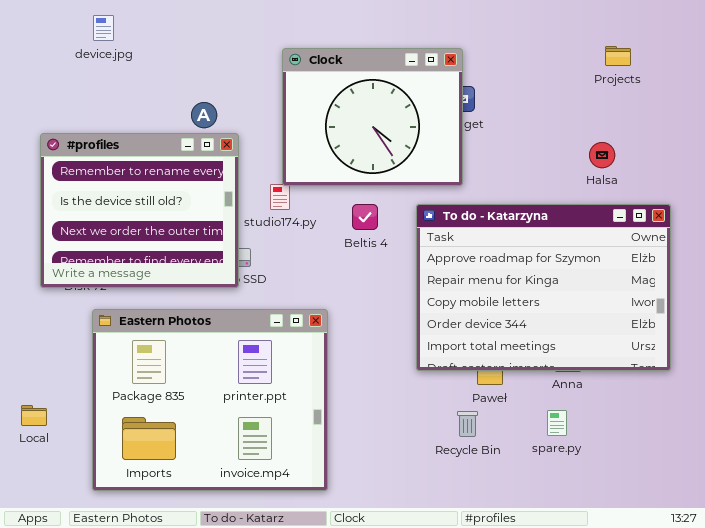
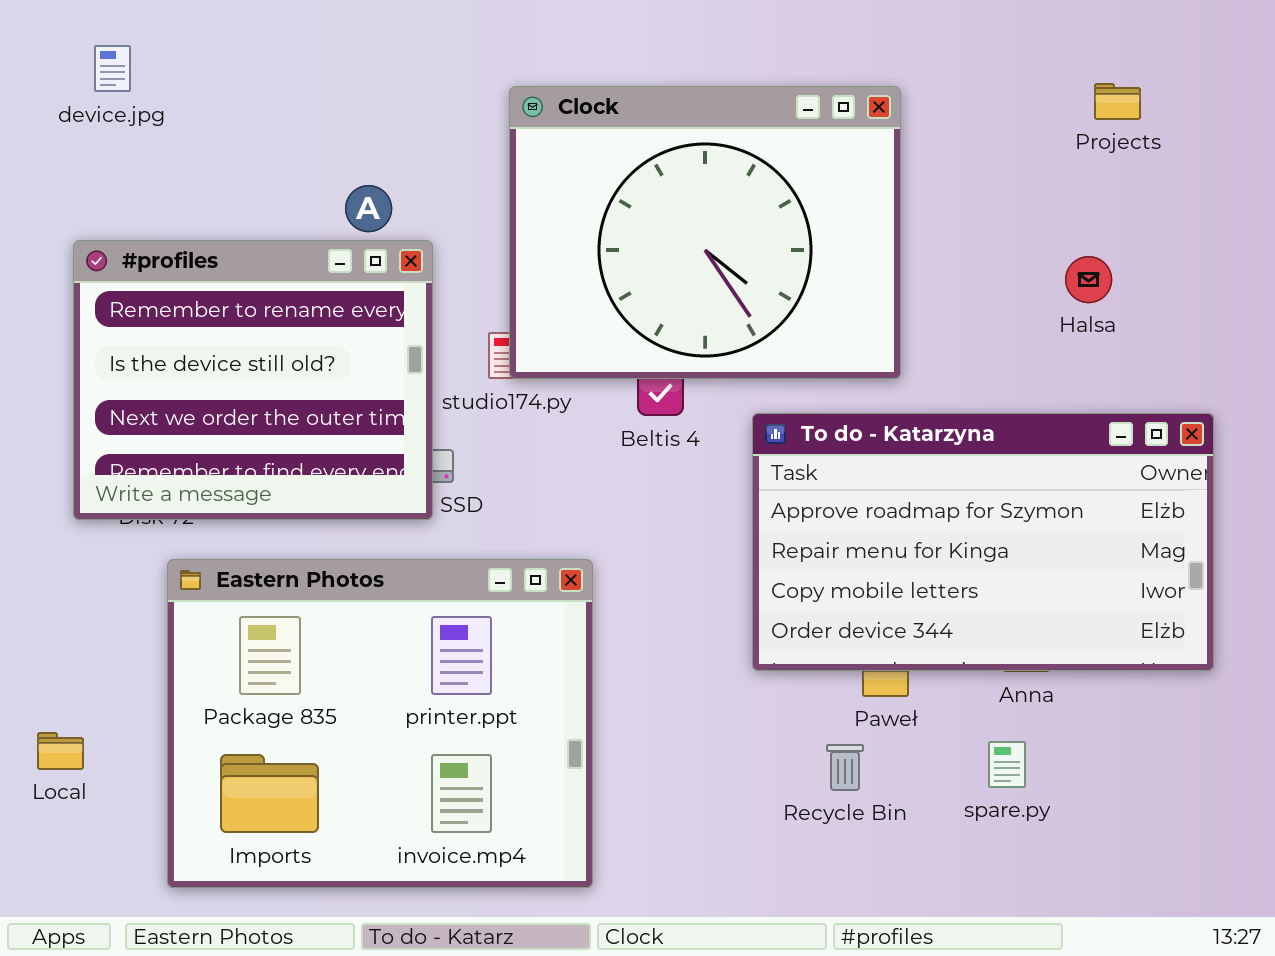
device.jpg: [93,15,114,41] -> [94,45,131,92], moved
Clock: [282,48,463,186] -> [509,86,901,379], resized
To do - Katarzyna: [416,204,671,371] -> [752,413,1214,671], resized

